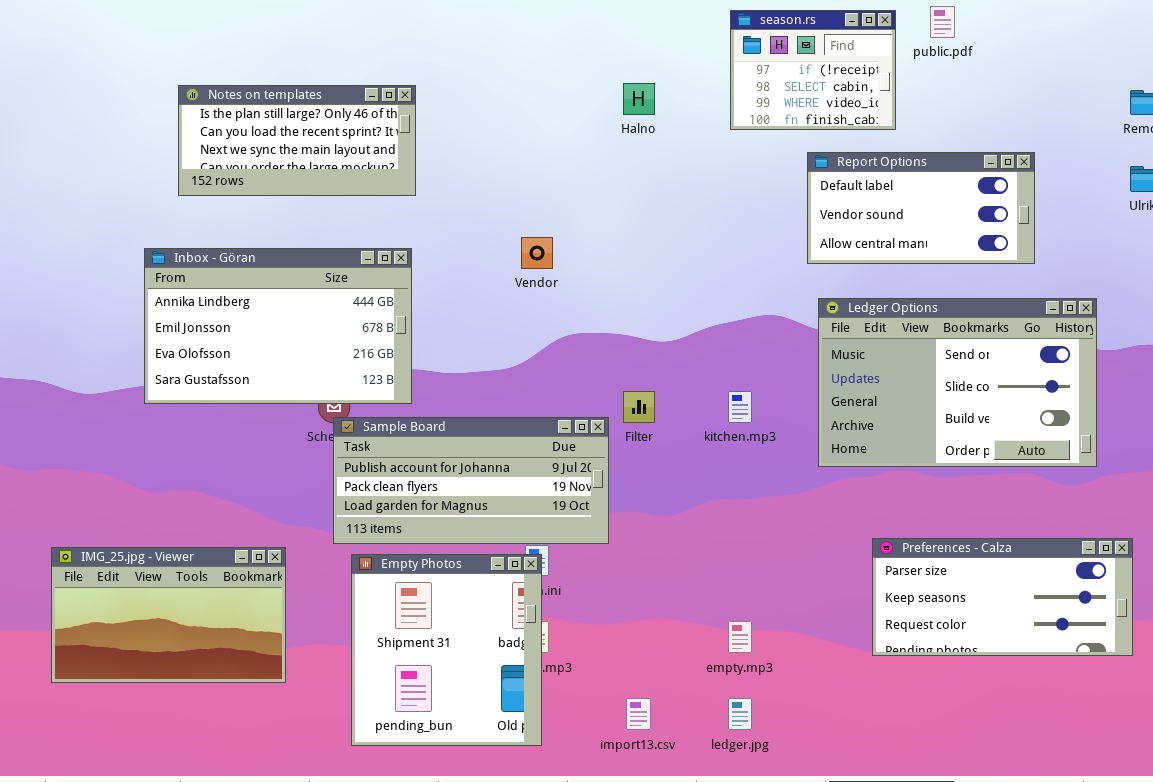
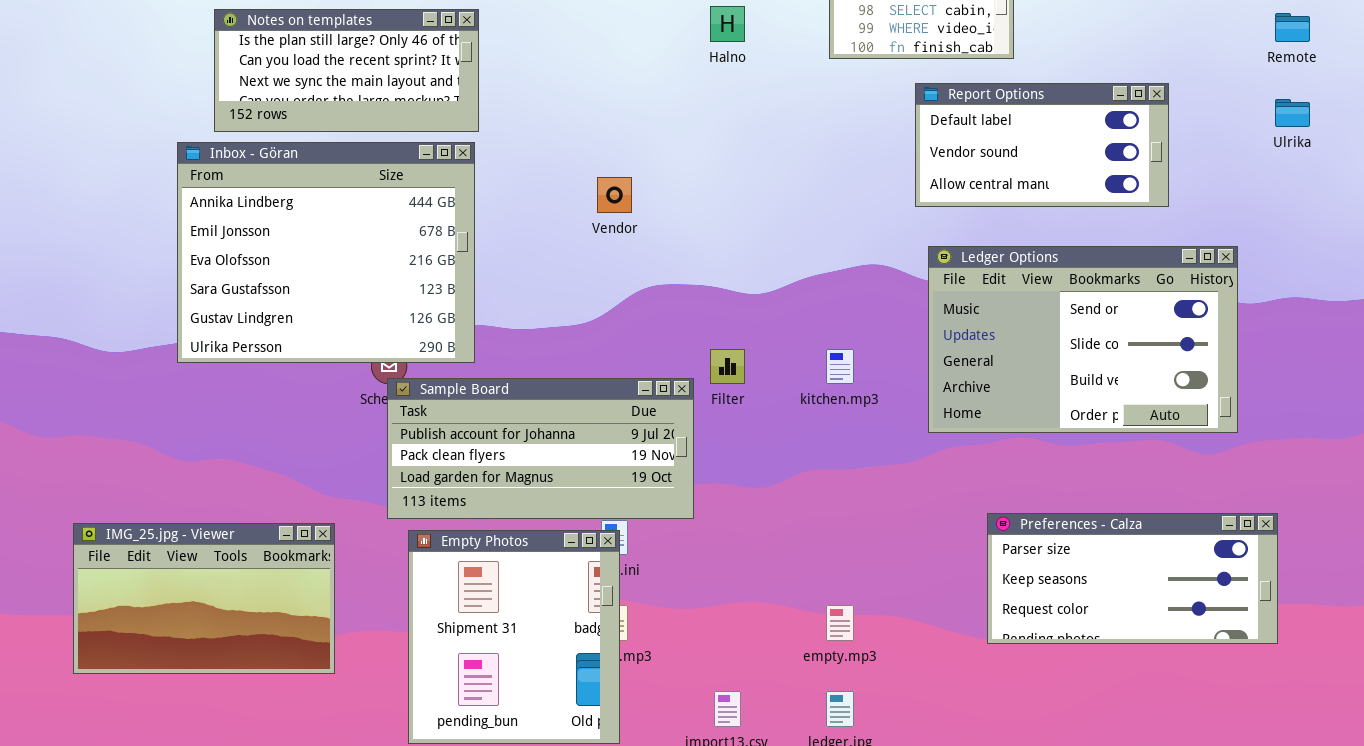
Inbox - Göran: [144,248,412,404] -> [177,142,475,363], resized

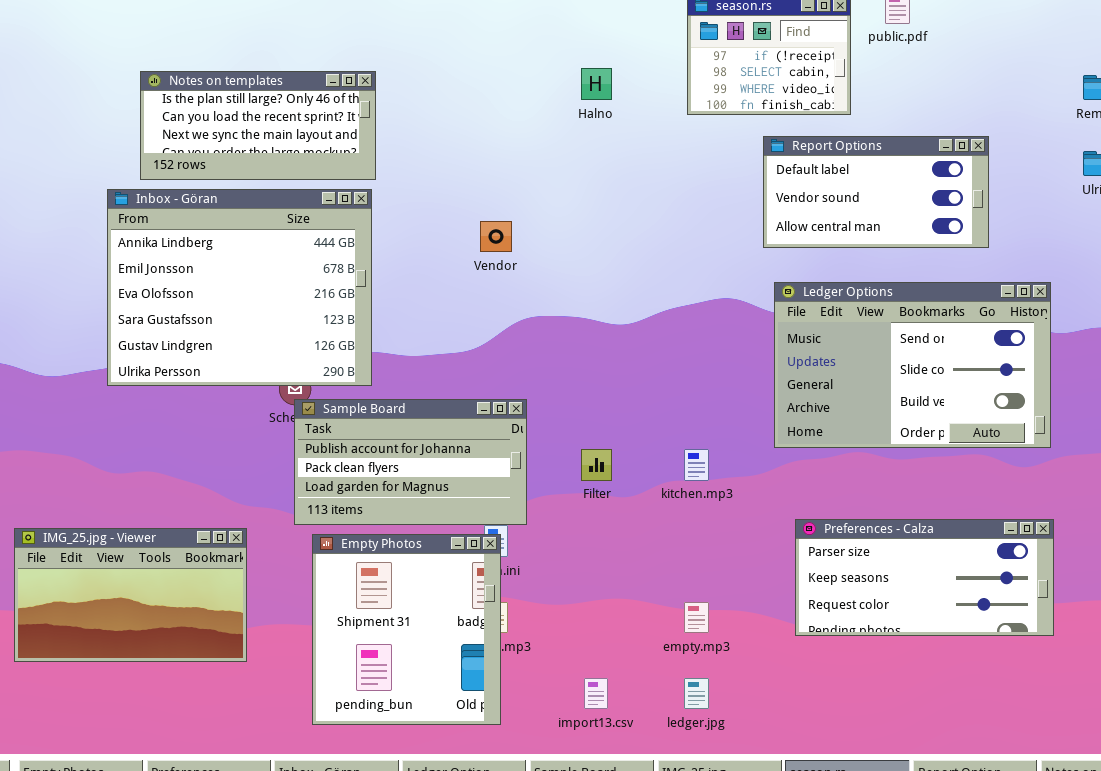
Filter: [710,349,745,384] -> [581,449,612,481], moved
kitchen.mp3: [826,349,854,384] -> [684,449,709,481], moved
Sample Board: [387,378,694,519] -> [294,399,527,525], resized
Preferences - Calza: [987,513,1278,644] -> [795,519,1054,636], moved

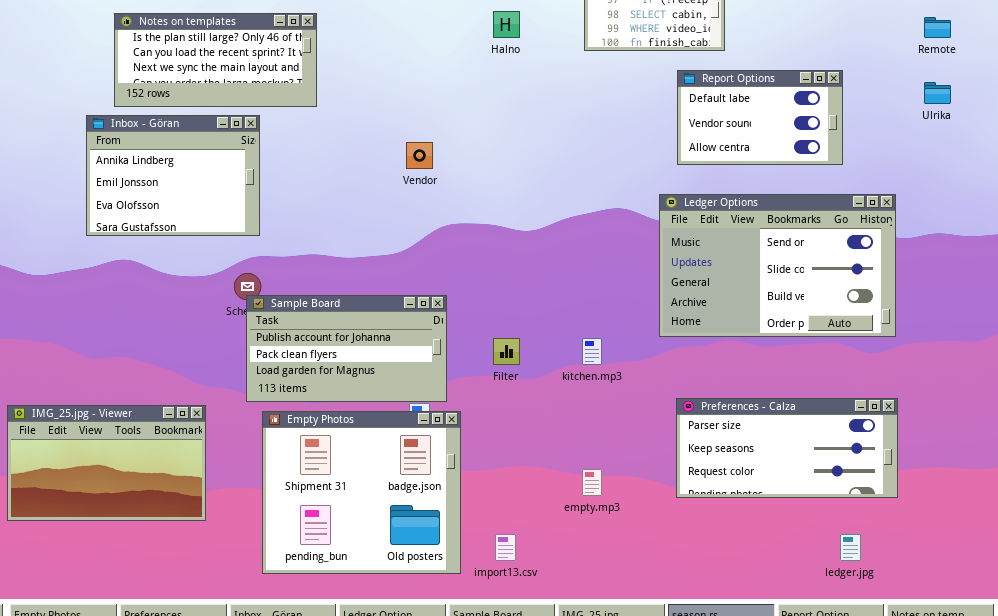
Report Options: [763,136,989,248] -> [677,70,843,165], resized
Inbox - Göran: [107,189,372,386] -> [86,115,260,236], resized
Empty Photos: [312,534,501,725] -> [262,411,461,574], resized
ledger.jpg: [684,678,709,709] -> [840,534,861,561], moved

